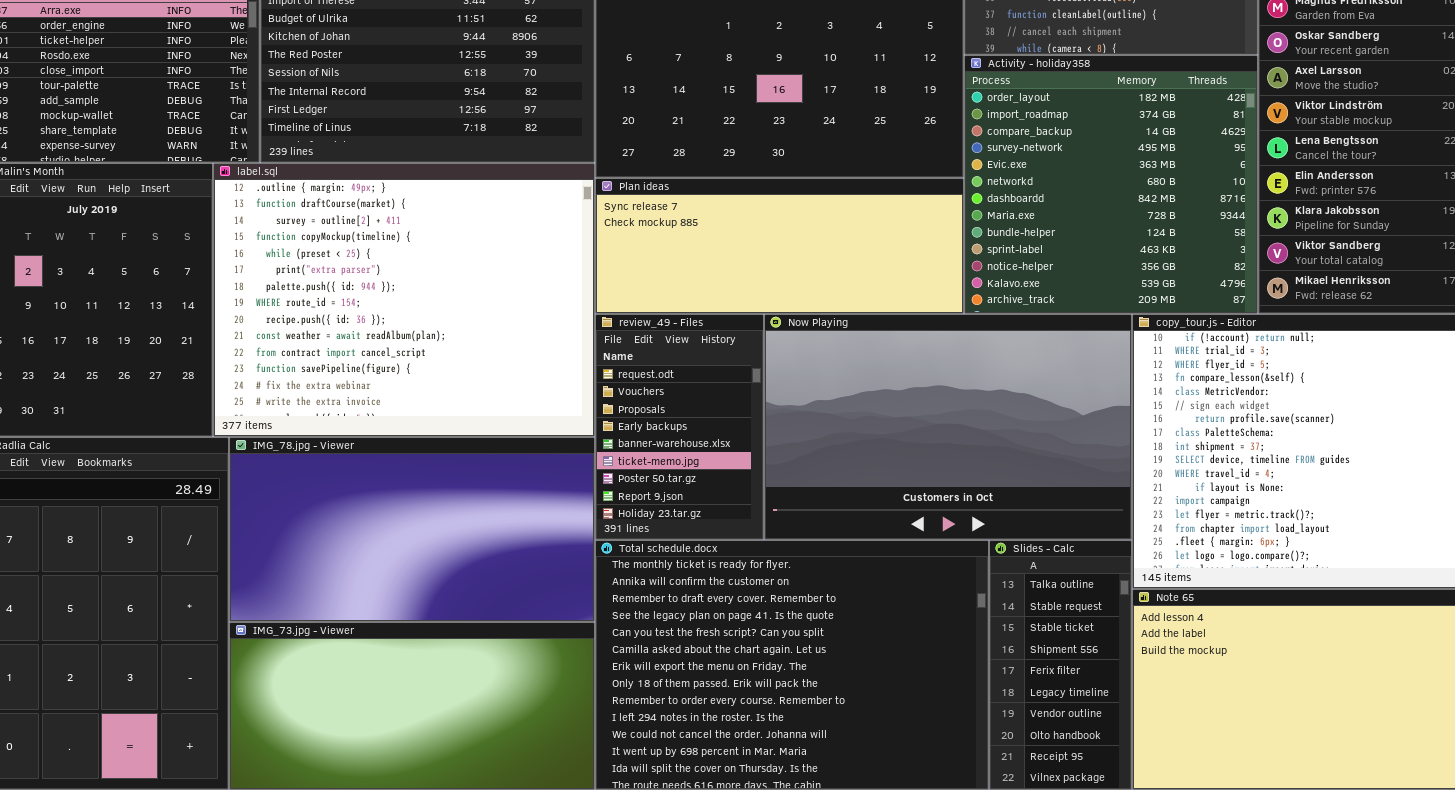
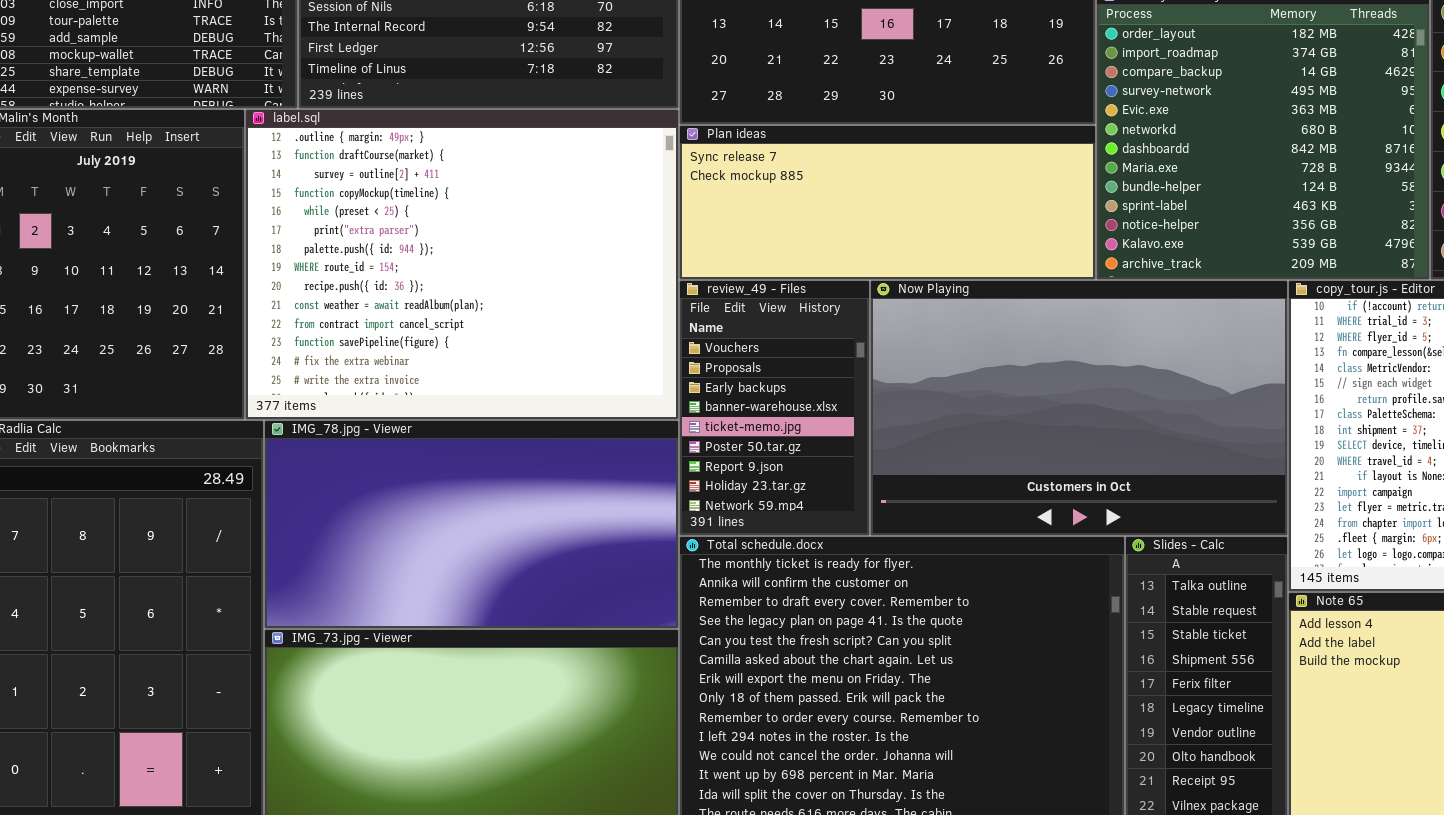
review_49 - Files: [595,314,764,540] -> [679,280,870,536], scrolled down 1 row

